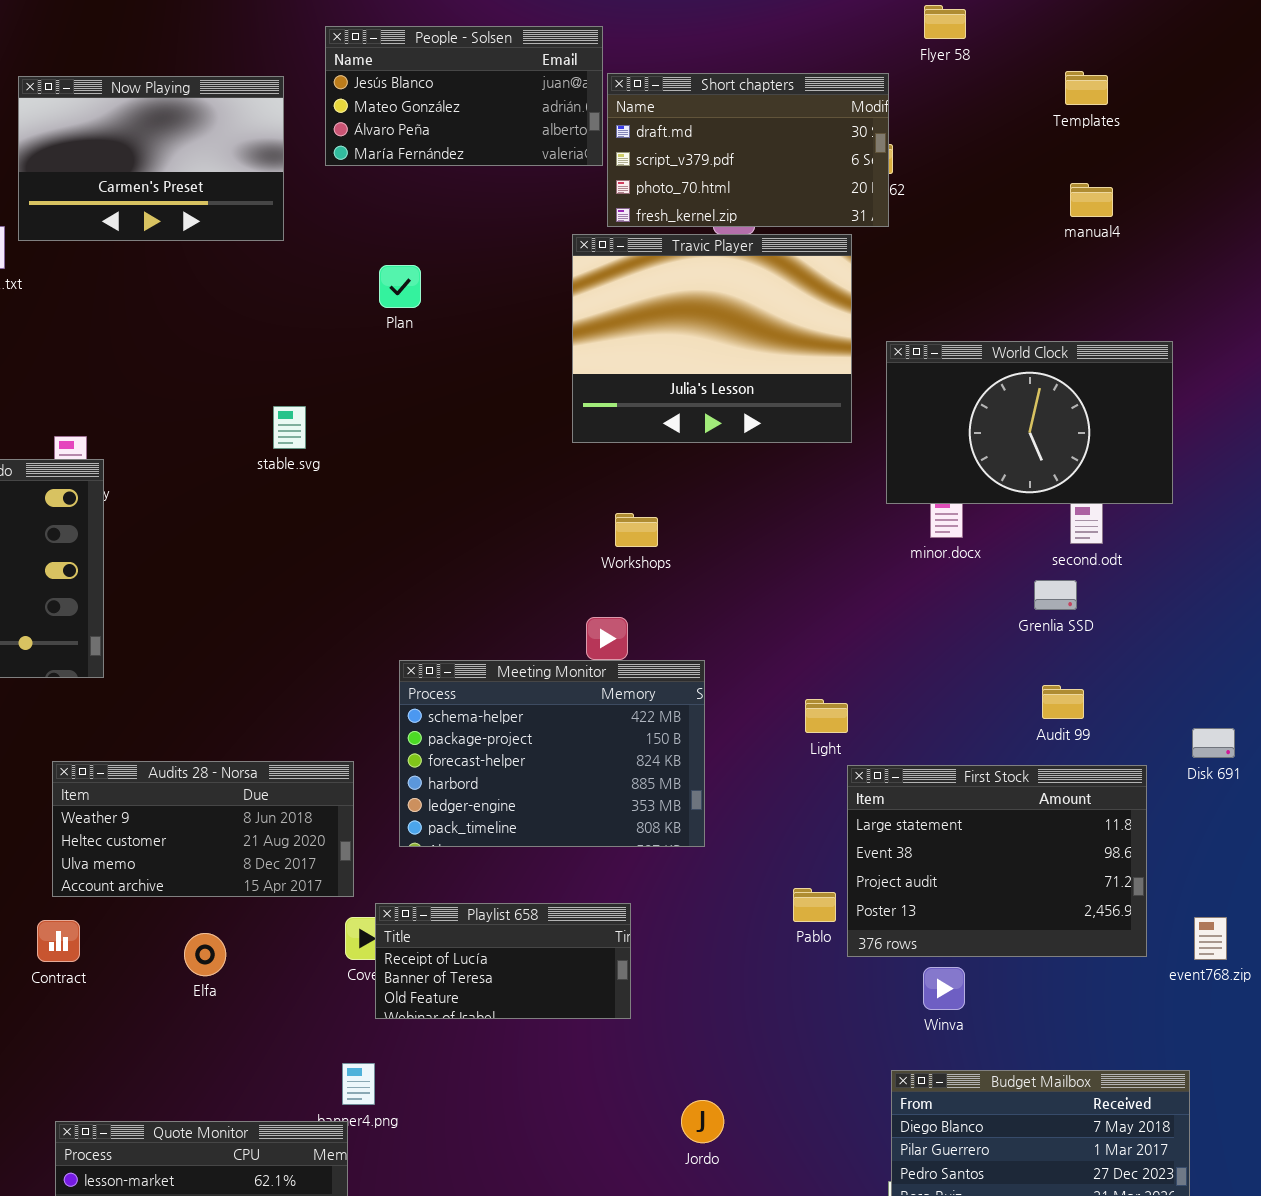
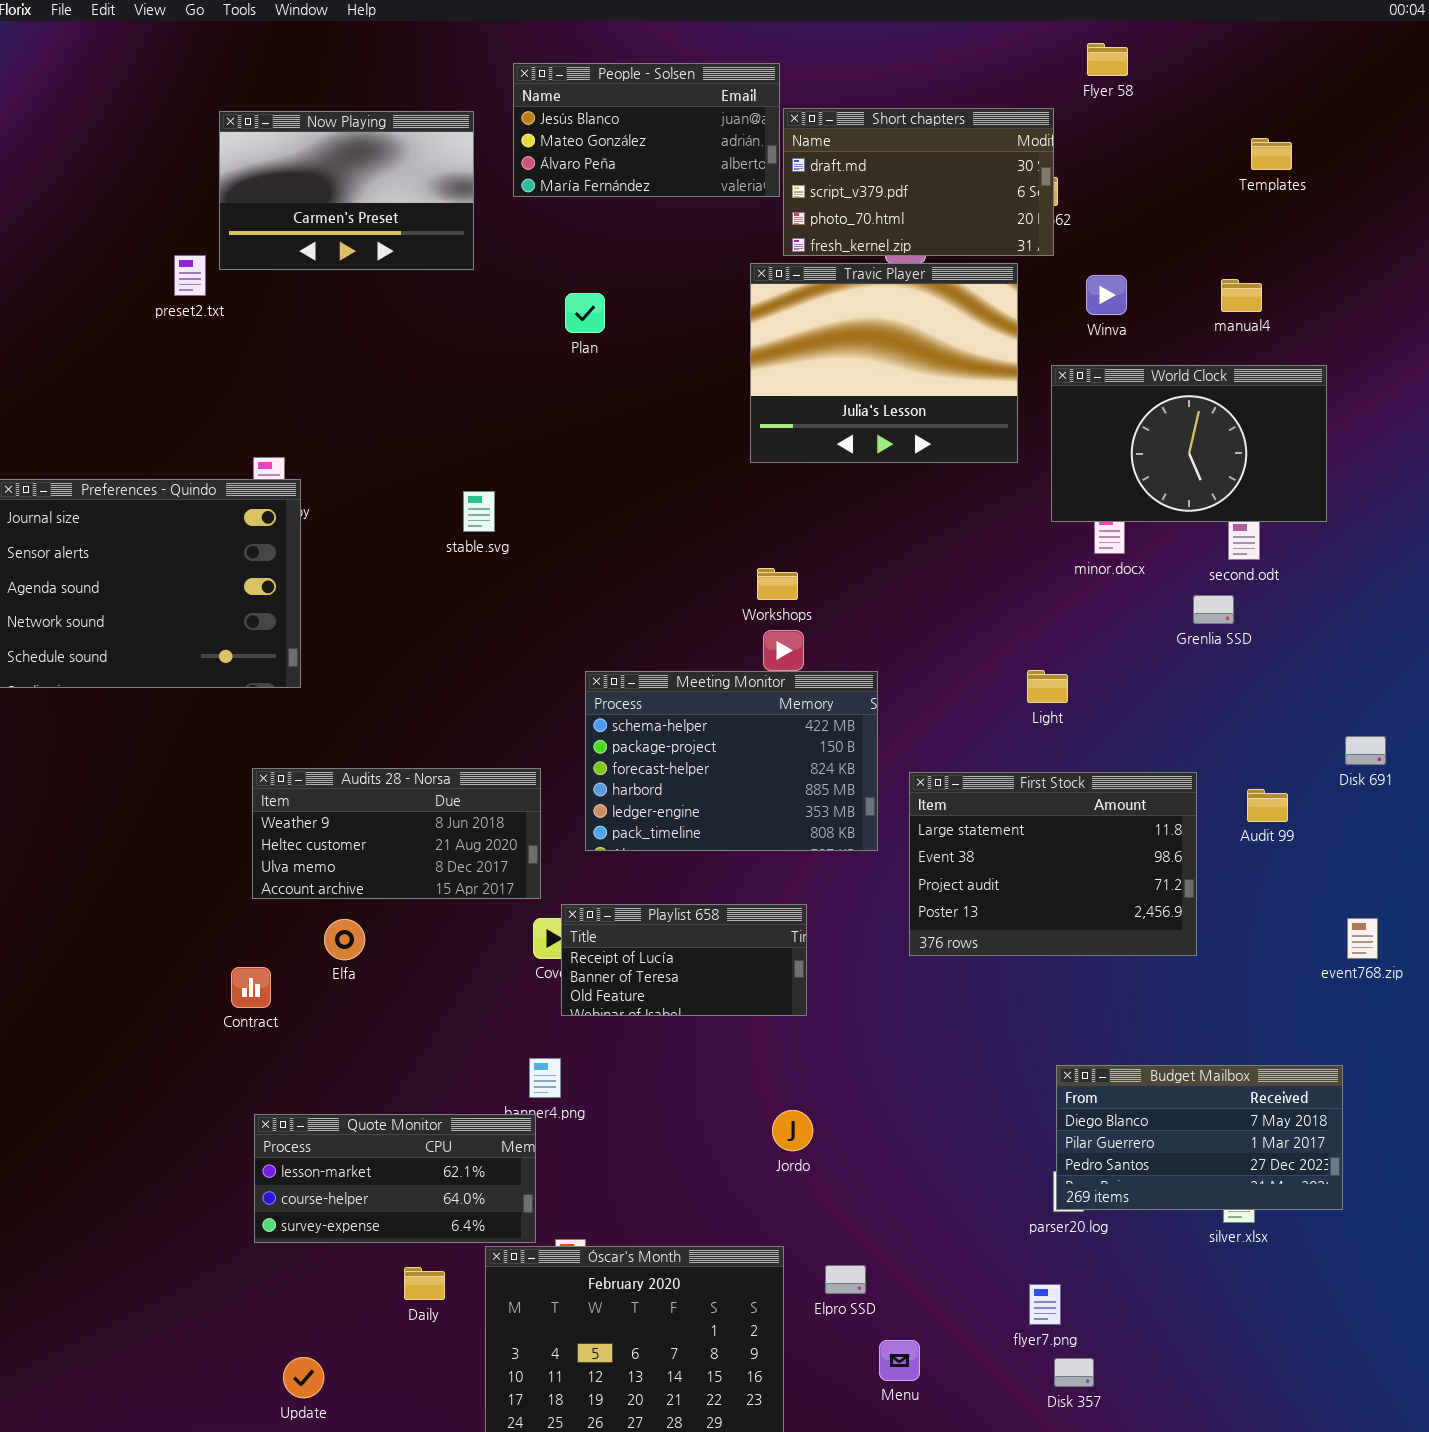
Templates: [1065,71,1108,105] -> [1251,138,1292,170], moved
manual4: [1070,183,1113,217] -> [1221,279,1262,312], moved
stable.svg: [273,406,306,449] -> [463,491,495,532], moved
Workshops: [615,513,658,547] -> [757,568,798,600], moved
Audit 99: [1042,685,1084,719] -> [1247,789,1288,822], moved
Light: [805,699,848,733] -> [1027,670,1068,703], moved
First Stock: [847,765,1147,957] -> [909,772,1197,956], moved
Contract: [37,920,80,962] -> [231,967,271,1008], moved
Elfa: [184,933,226,976] -> [324,919,365,960], moved
Winva: [923,967,965,1010] -> [1086,275,1127,315], moved
Jordo: [681,1100,724,1143] -> [772,1110,813,1151], moved

